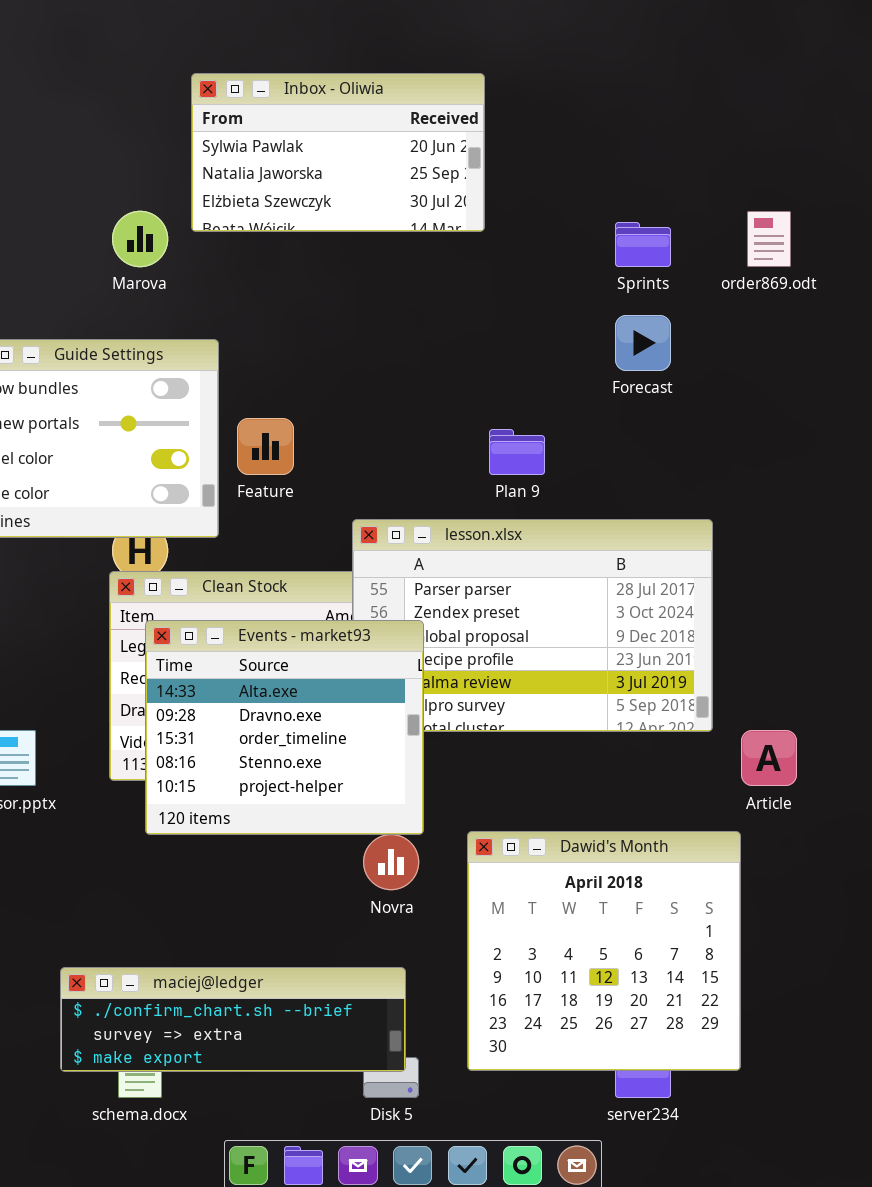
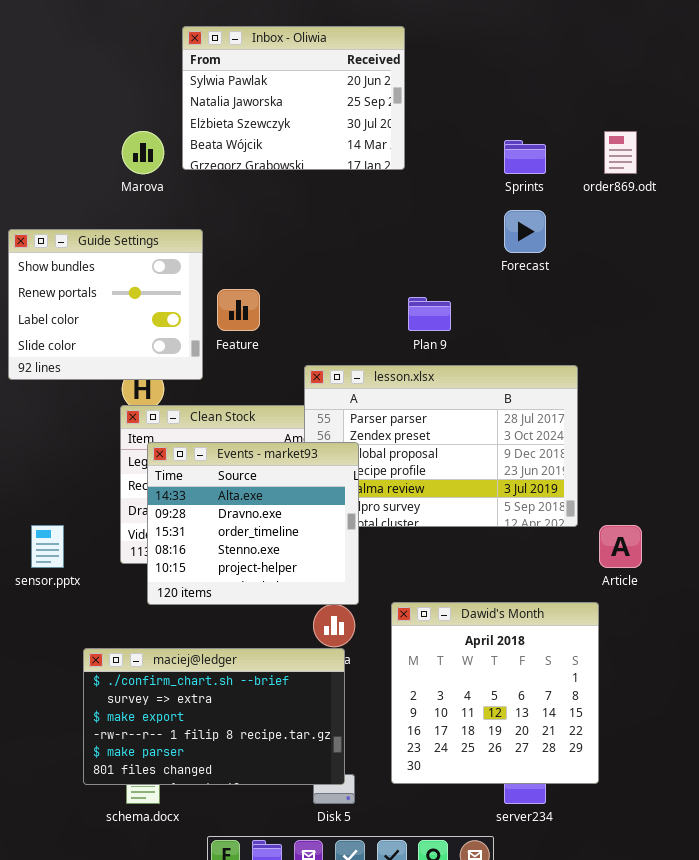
Inbox - Oliwia: [191,73,485,232] -> [182,26,405,170], resized
maciej@ledger: [60,967,406,1072] -> [83,648,345,785], resized

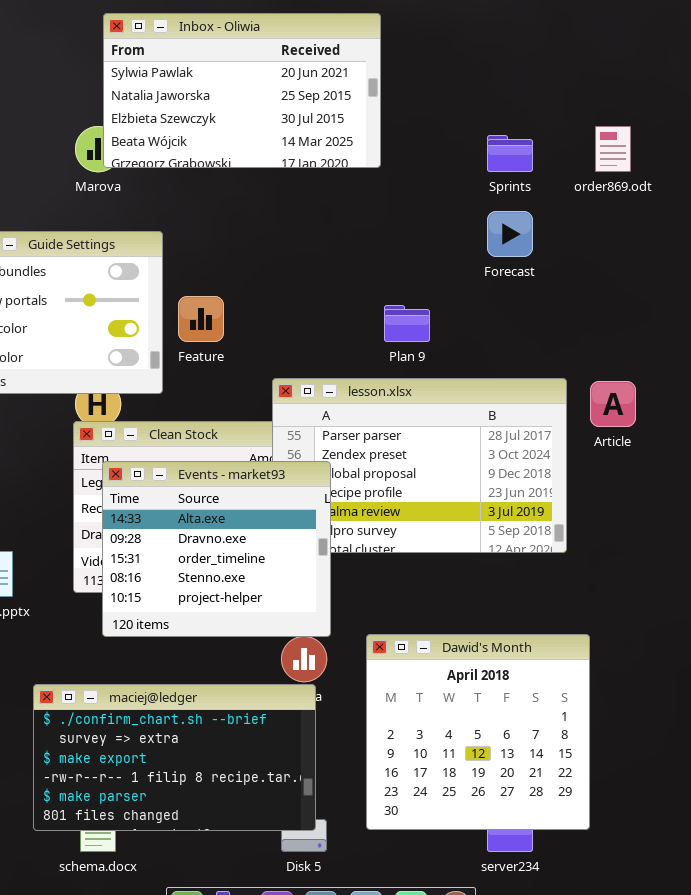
Inbox - Oliwia: [182,26,405,170] -> [103,13,381,168], resized
Article: [599,525,642,568] -> [590,381,636,427], moved

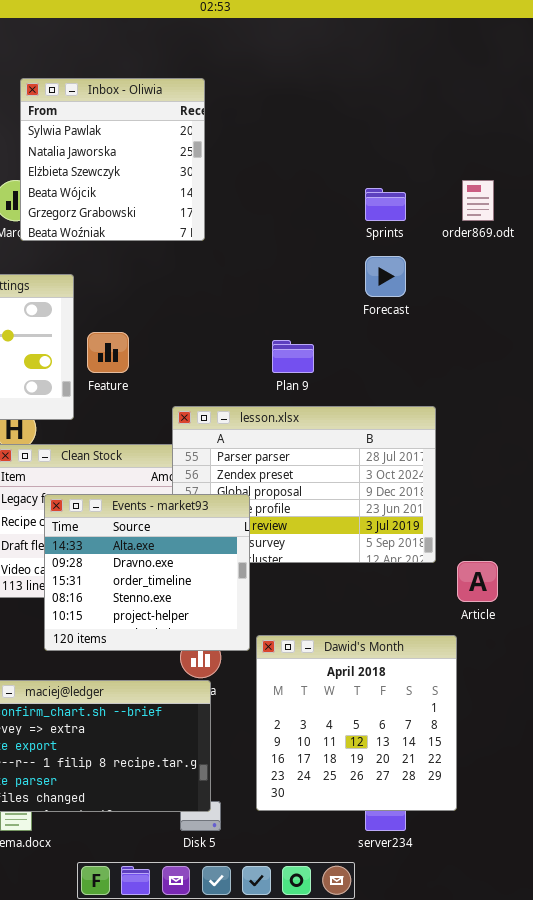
Inbox - Oliwia: [103,13,381,168] -> [20,78,205,241], resized
Article: [590,381,636,427] -> [457,561,498,602], moved
Events - market93: [102,461,331,637] -> [44,494,250,651], moved

